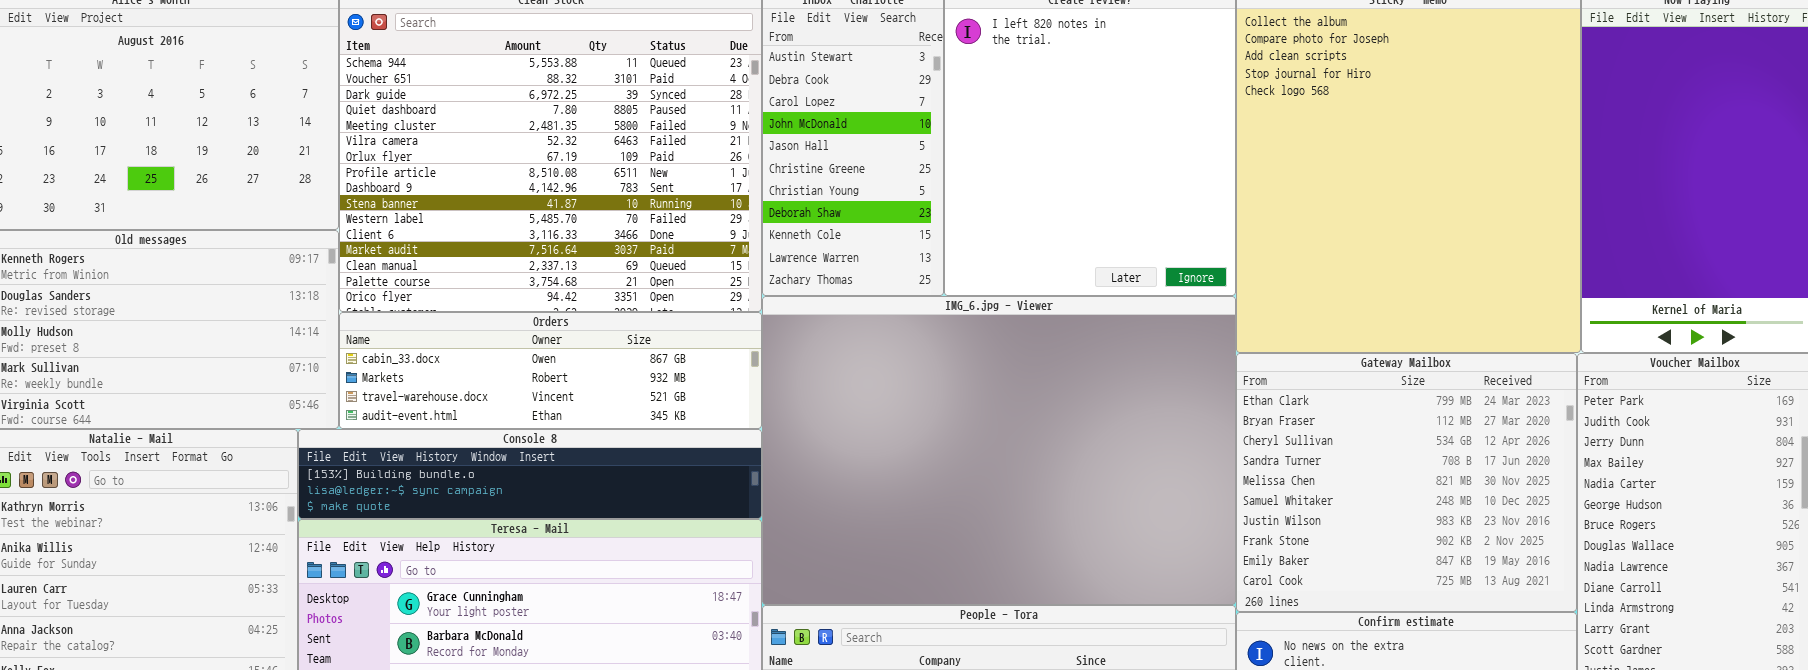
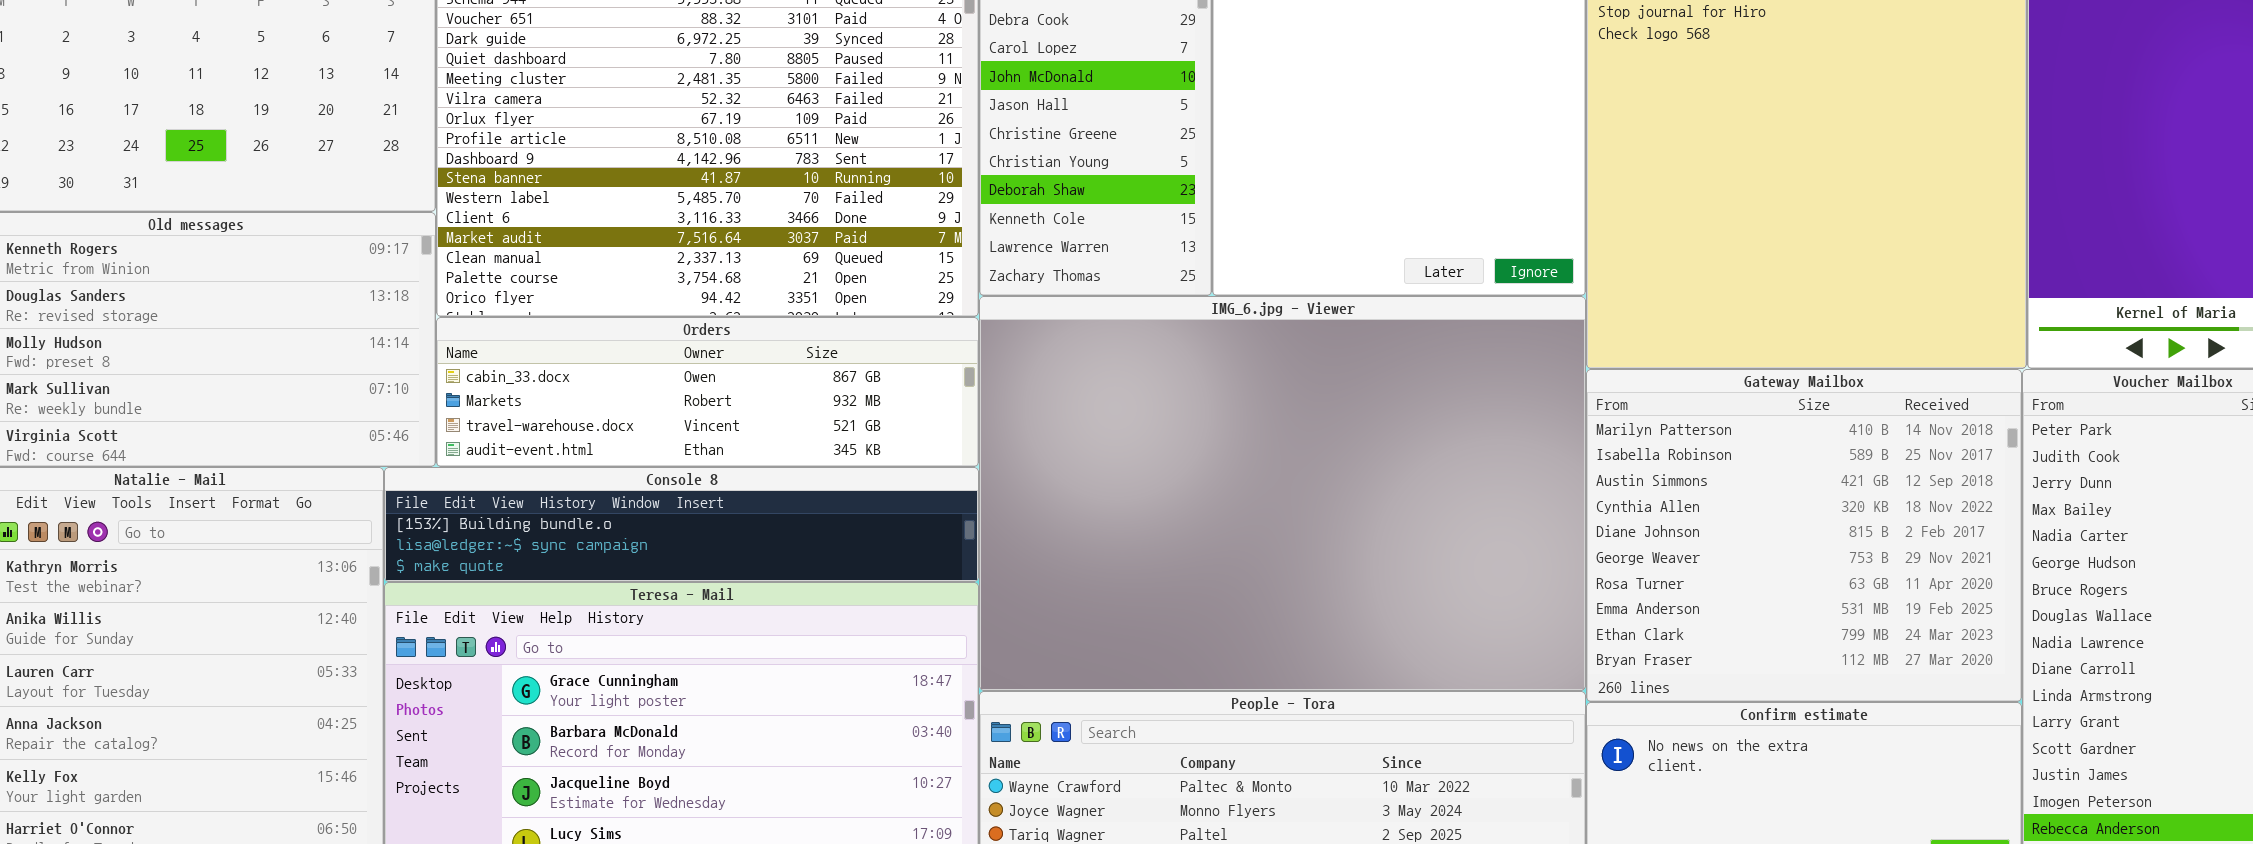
Gateway Mailbox: [1236,353,1577,612] -> [1586,369,2022,702], scrolled up 8 rows

